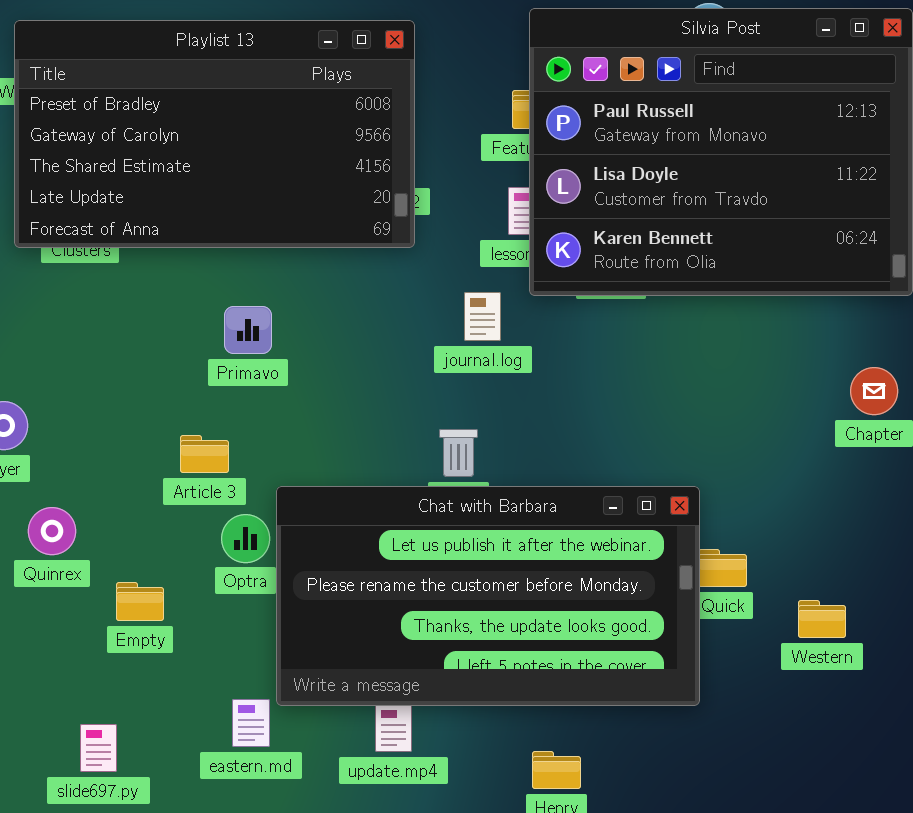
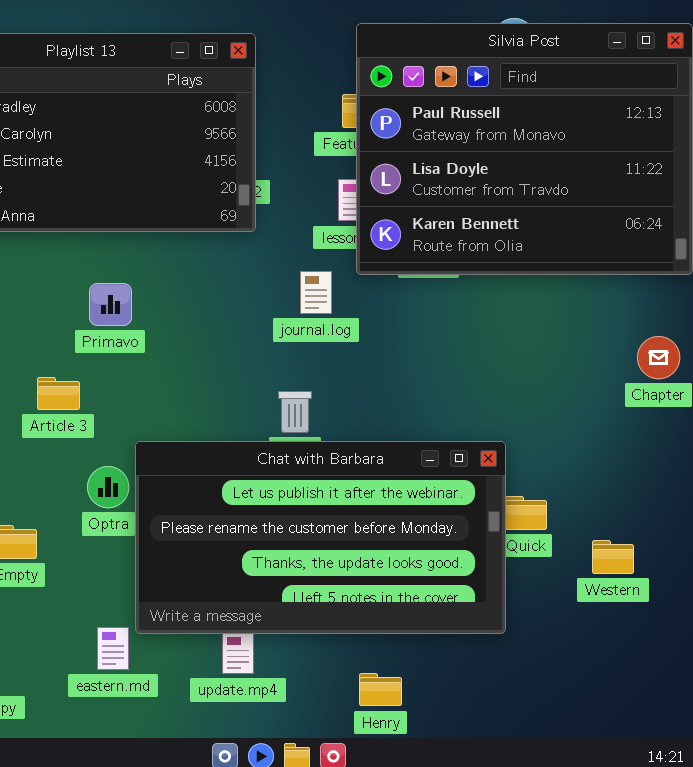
Article 3: [180,435,229,473] -> [37,377,80,410], moved

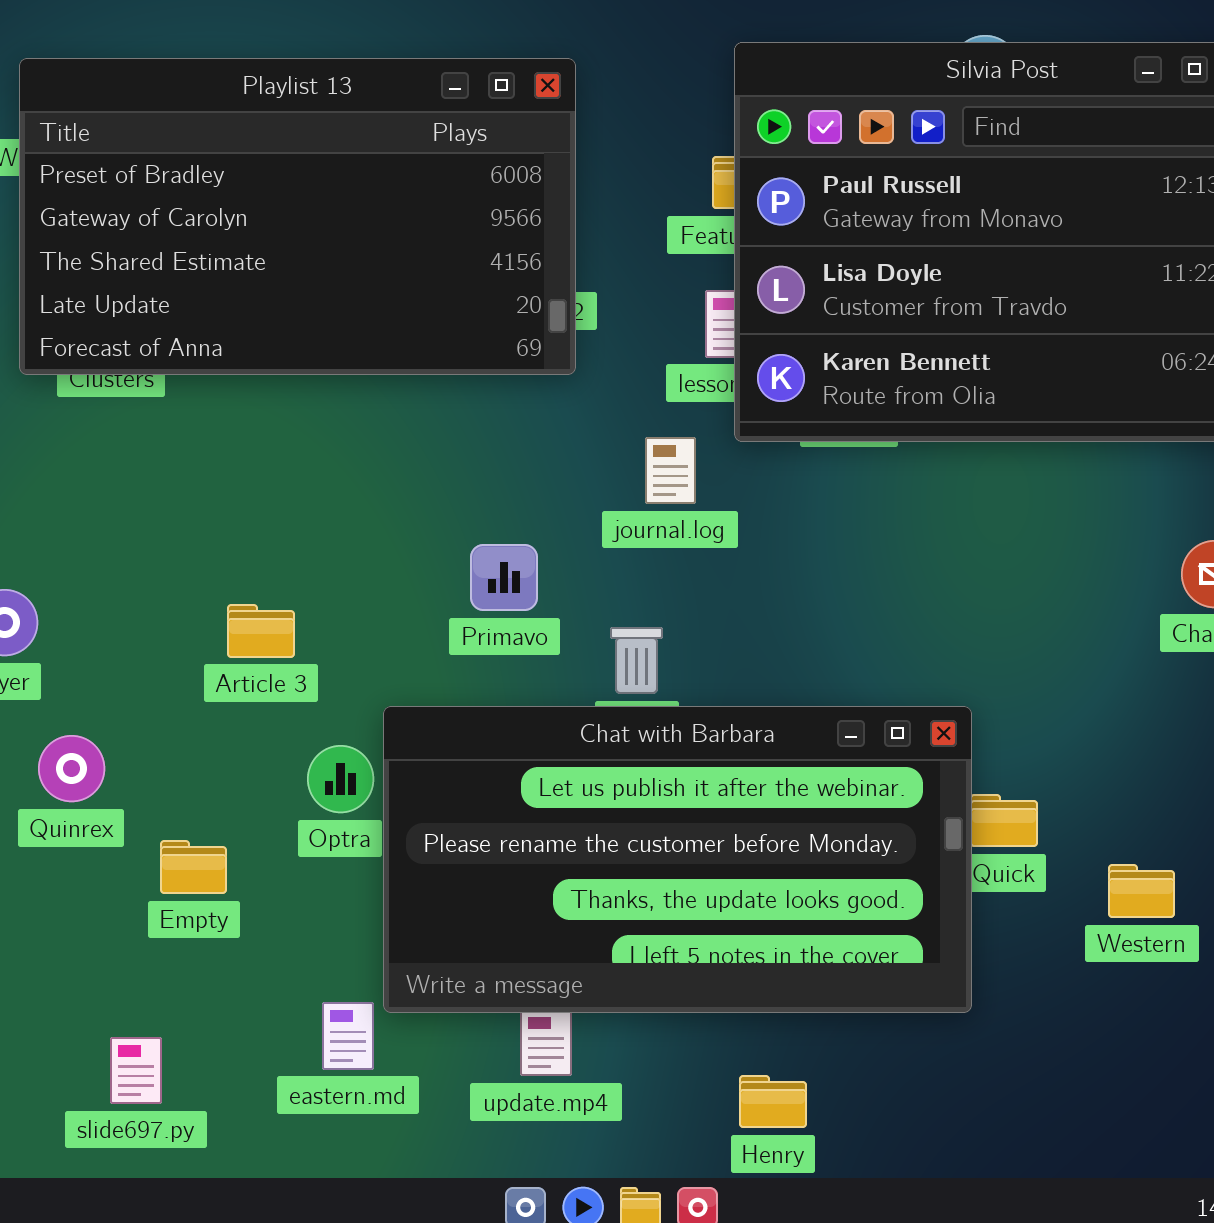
Primavo: [89,283,132,326] -> [470,544,538,611], moved

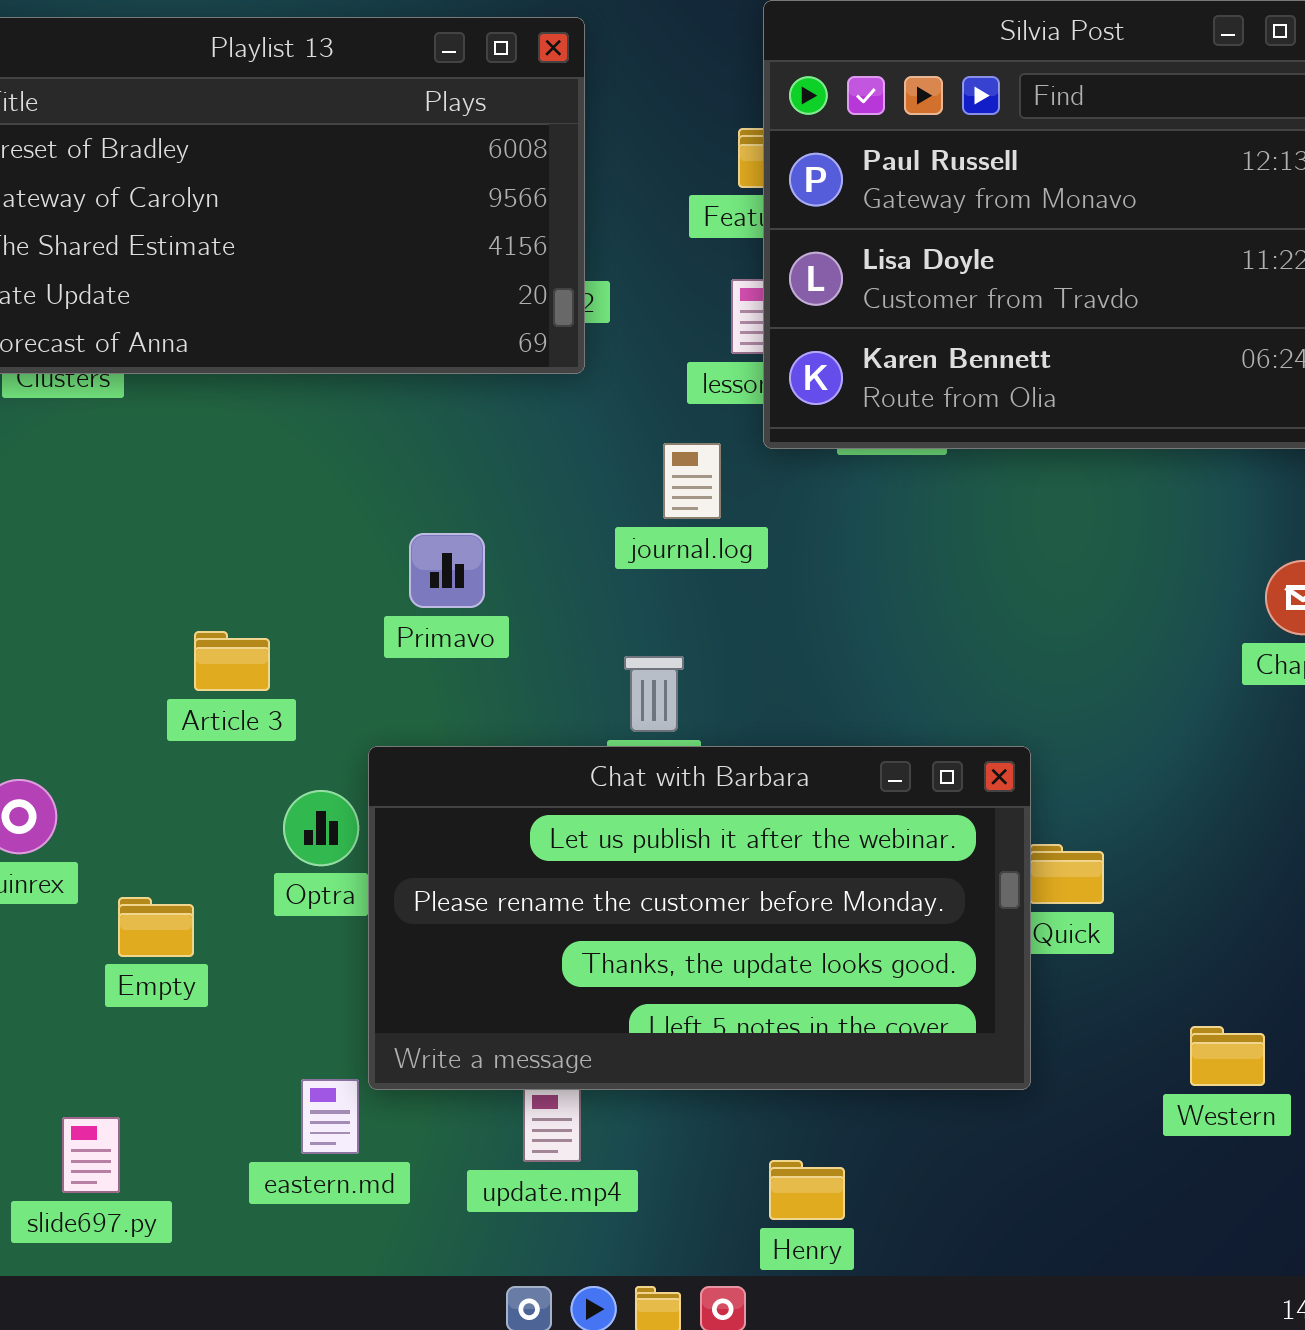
Primavo: [470,544,538,611] -> [409,533,485,608], moved
Western: [1108,864,1175,918] -> [1190,1026,1265,1086], moved

